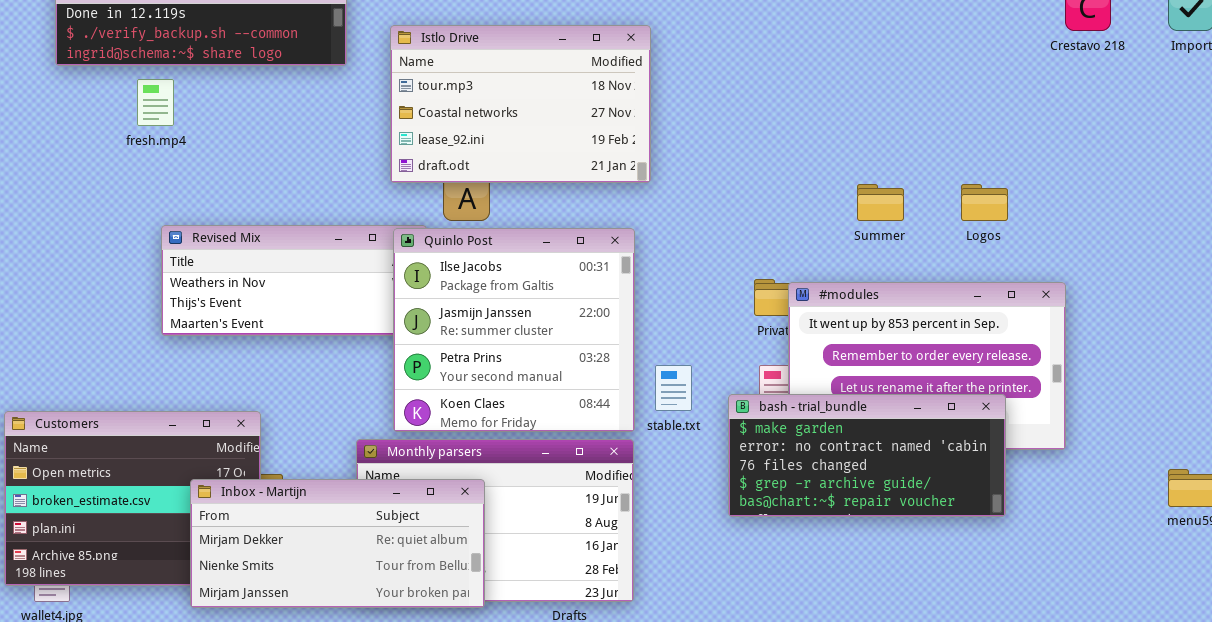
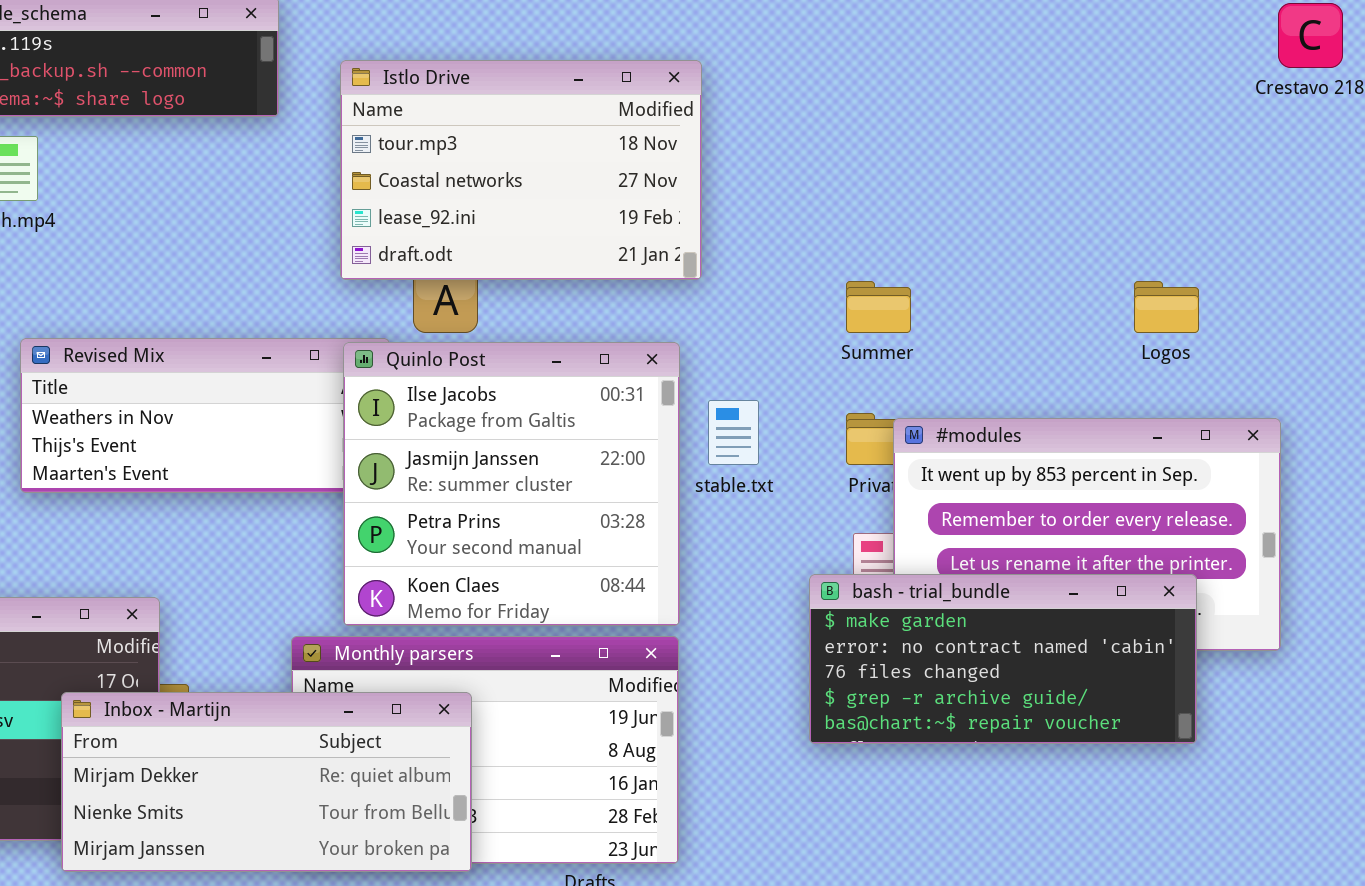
Summer: [857,184,904,221] -> [846,281,911,333], moved
stable.txt: [655,365,692,411] -> [708,400,759,465], moved

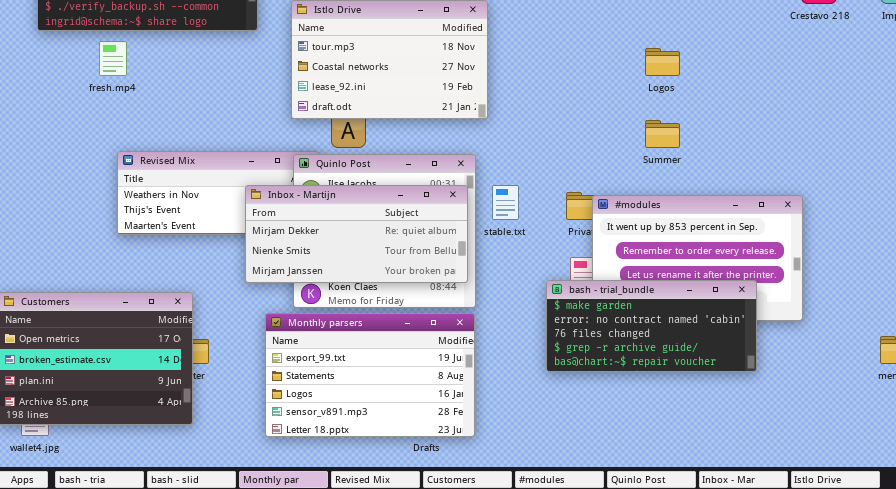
Summer: [846,281,911,333] -> [645,120,680,148], moved
Logos: [1134,281,1199,333] -> [645,48,680,76], moved
Inbox - Martijn: [61,692,472,872] -> [245,185,468,283], moved

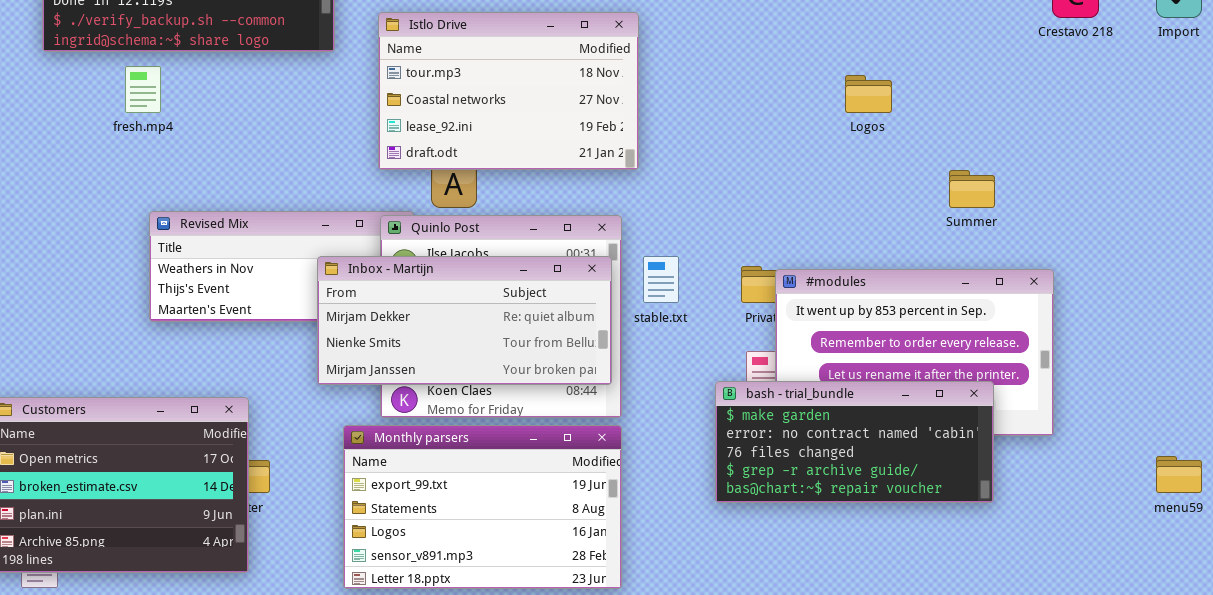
Summer: [645,120,680,148] -> [949,170,995,208], moved

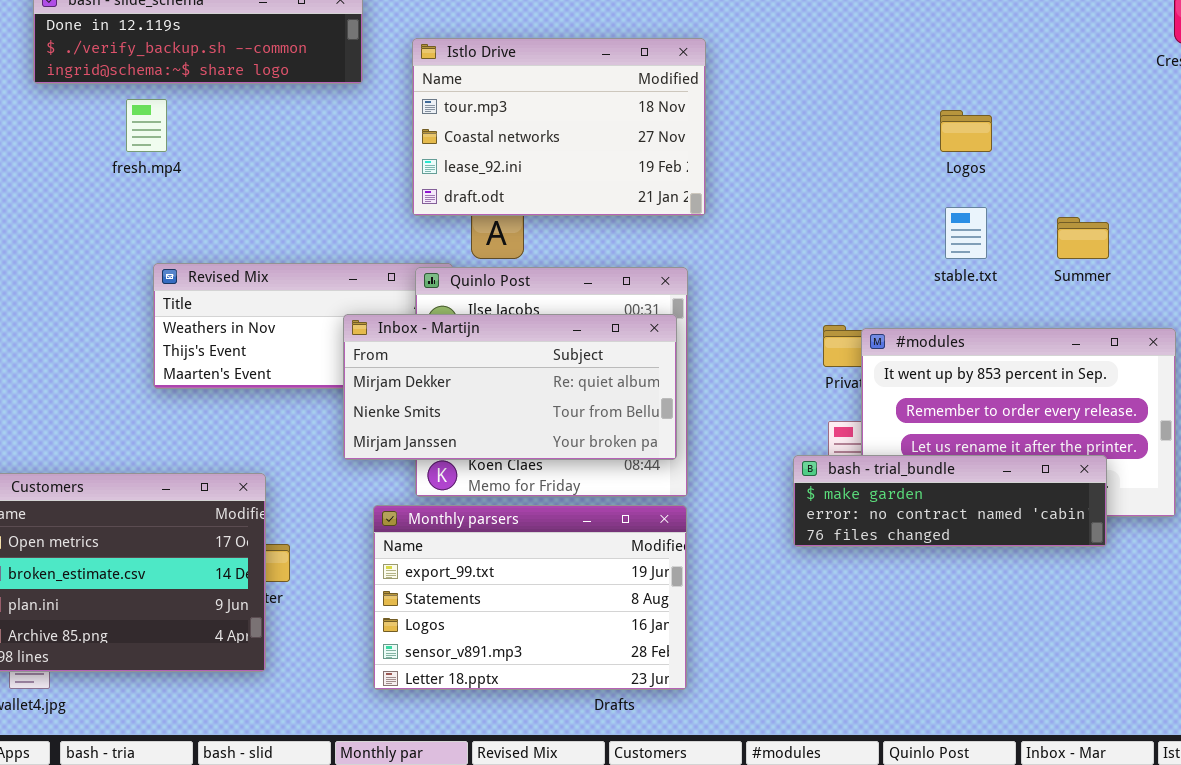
stable.txt: [643,256,679,303] -> [945,207,987,259], moved
bash - trial_bundle: [715,381,994,503] -> [793,455,1107,547], resized

